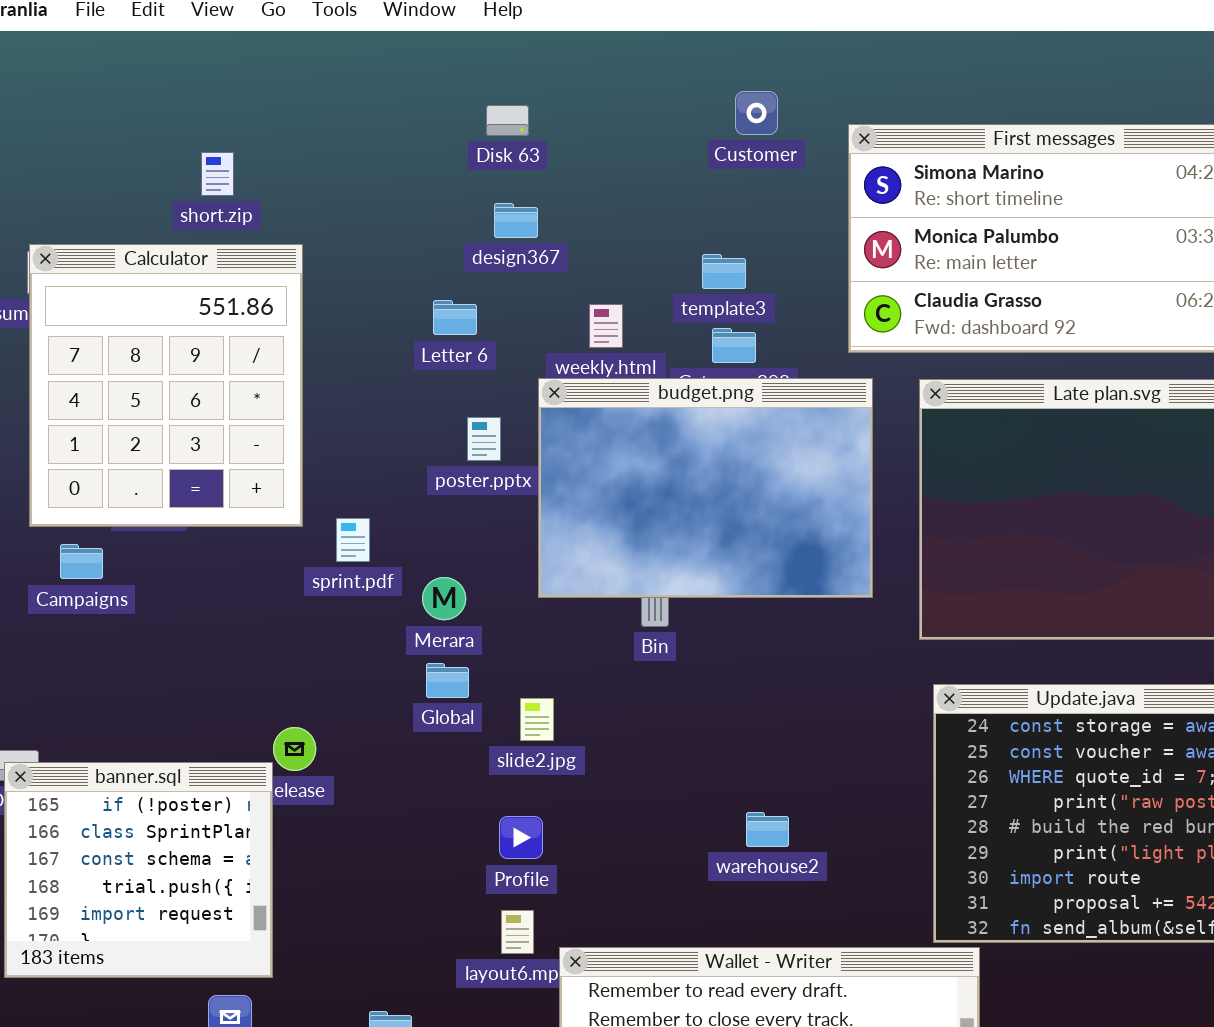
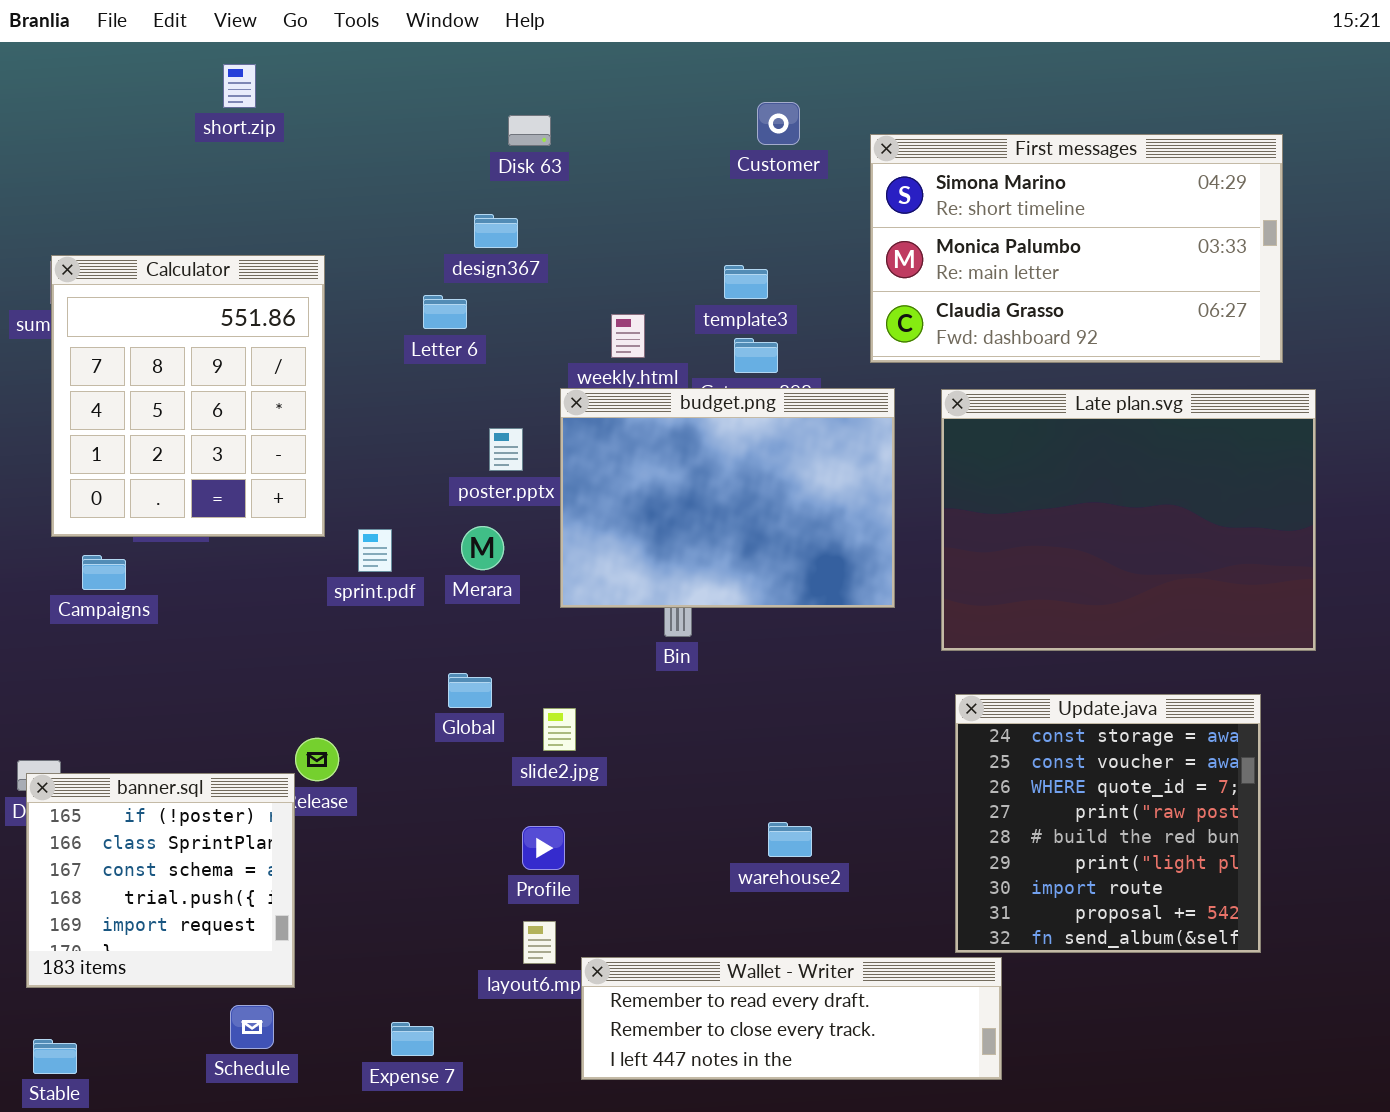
short.zip: [201,152,234,196] -> [223,64,256,108], moved
design367: [494,203,538,238] -> [474,214,518,248], moved
Letter 6: [433,300,477,335] -> [423,295,467,329], moved
Merara: [422,577,466,620] -> [461,526,504,570], moved

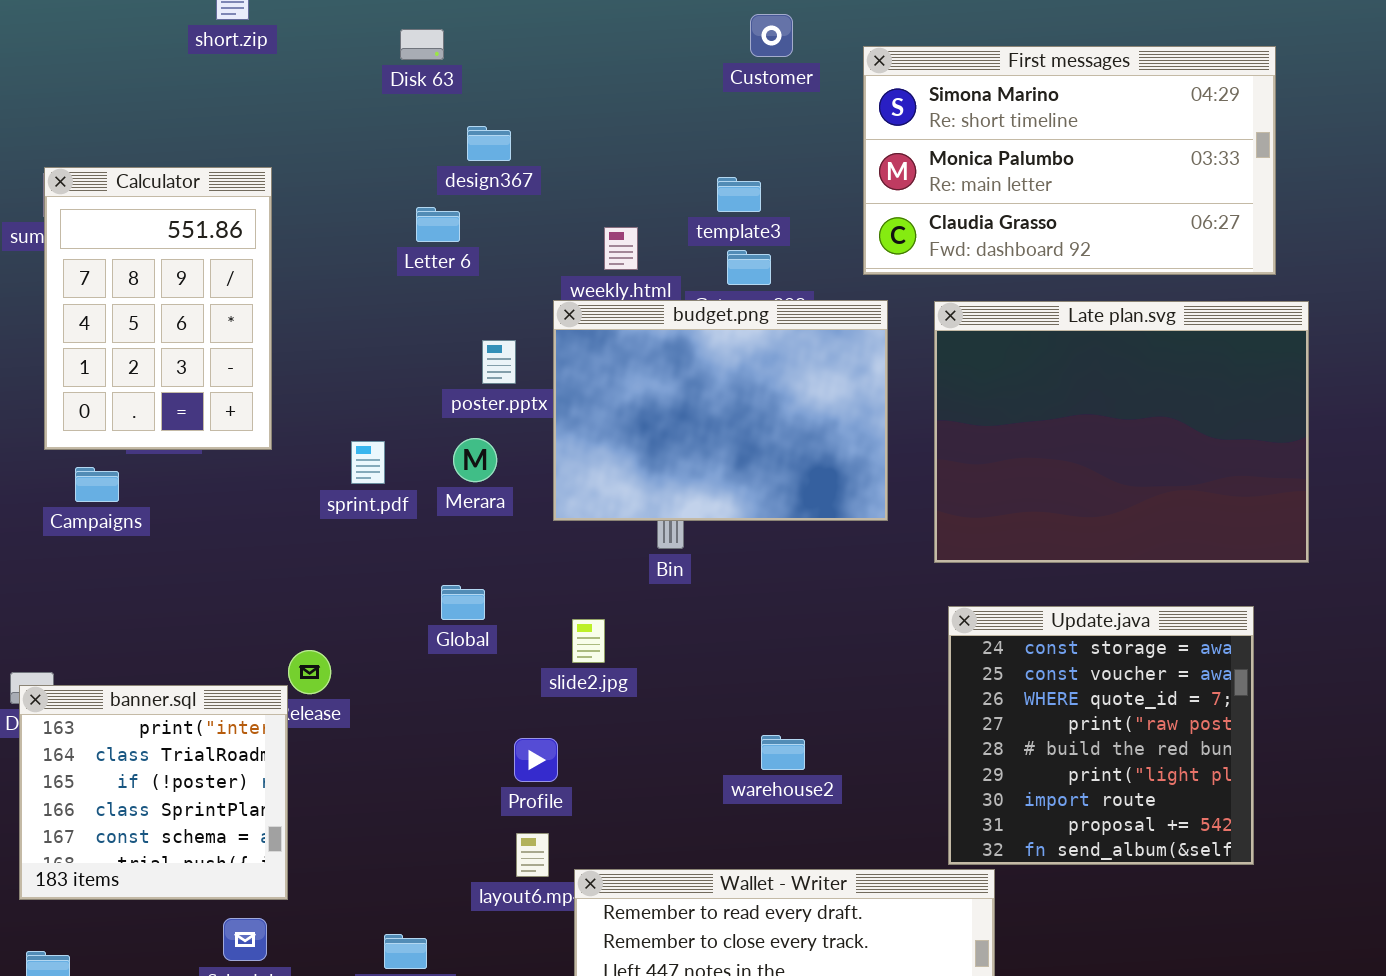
Disk 63: [508,115,551,146] -> [400,29,444,60], moved
Calculator: [51,255,325,537] -> [44,167,272,450], resized
slide2.jpg: [543,708,576,751] -> [572,619,605,663], moved
banner.sql: [26,773,295,988] -> [19,685,288,900], scrolled up 2 rows

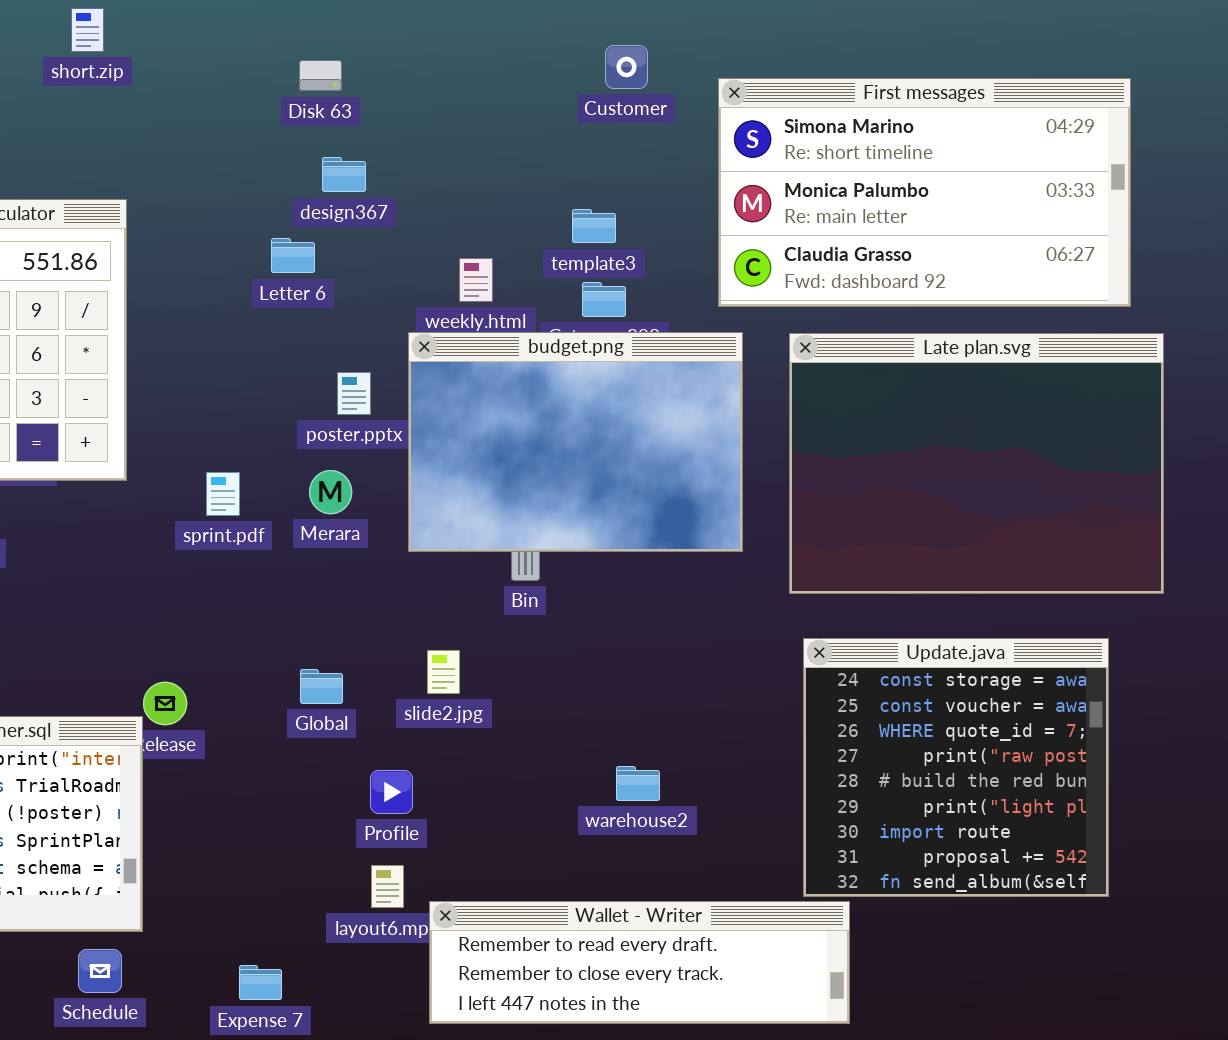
Disk 63: [400,29,444,60] -> [299,60,342,91], moved
Global: [441,585,485,620] -> [300,669,343,704], moved

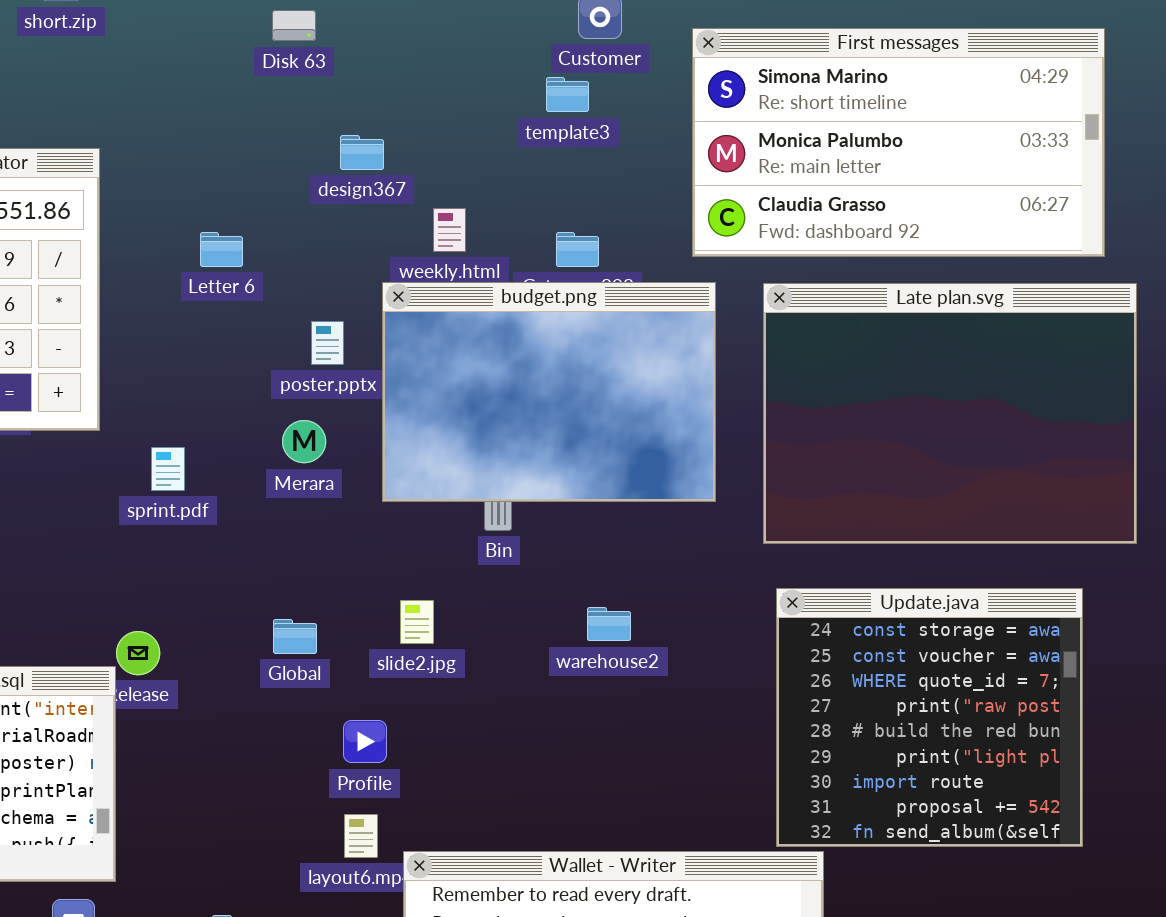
design367: [322,157,366,192] -> [340,135,384,170], moved
template3: [572,209,616,243] -> [546,77,589,112], moved
Letter 6: [271,238,315,273] -> [200,232,243,267], moved
sprint.pdf: [206,472,240,516] -> [151,447,185,491], moved
warehouse2: [616,766,660,801] -> [587,607,631,641], moved

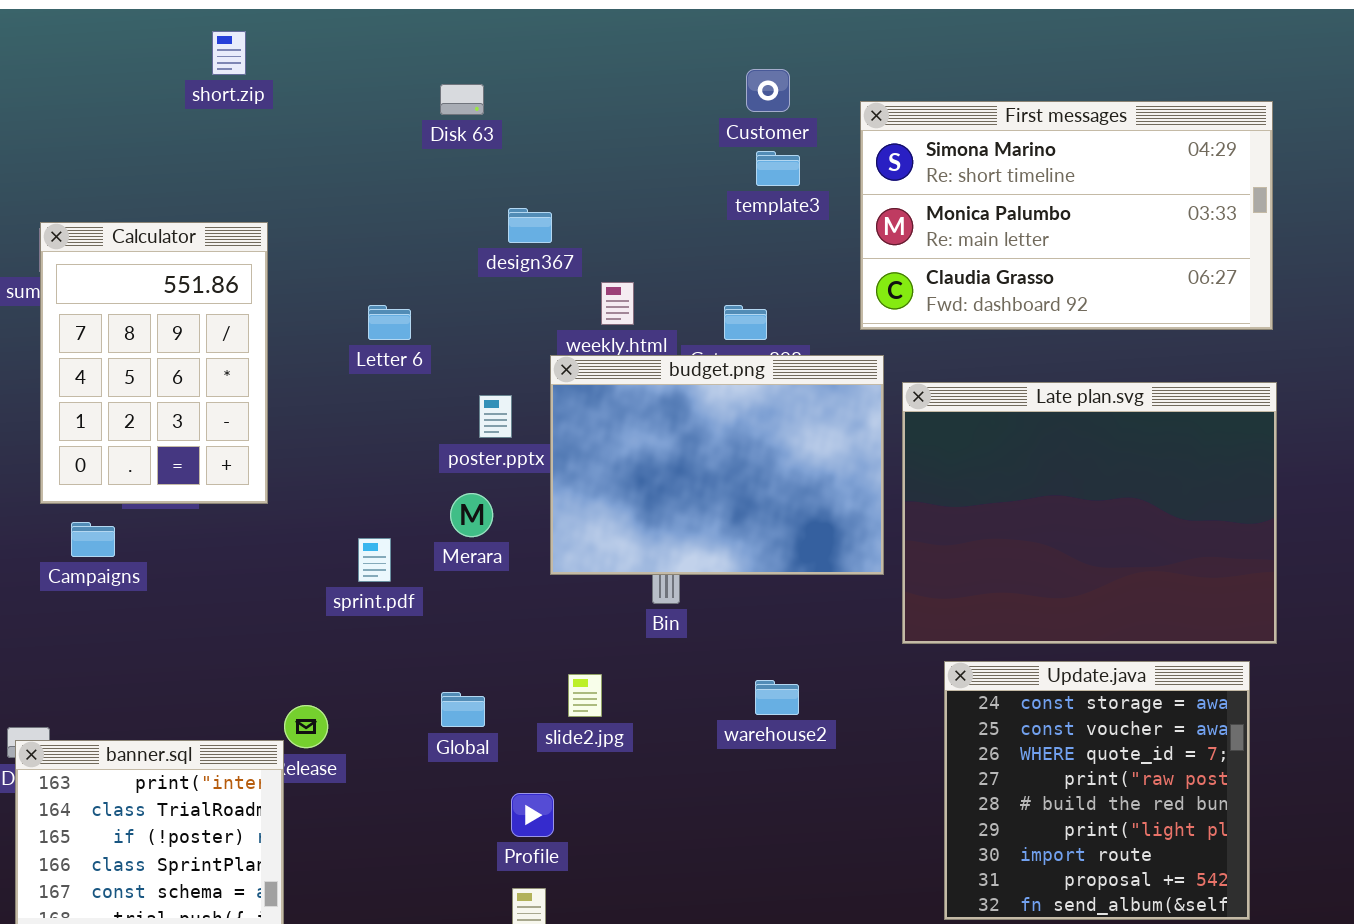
template3: [546,77,589,112] -> [756,151,800,186], moved
Late plan.svg: [763,283,1137,544] -> [902,382,1277,644], moved
sprint.pdf: [151,447,185,491] -> [358,538,391,582], moved

